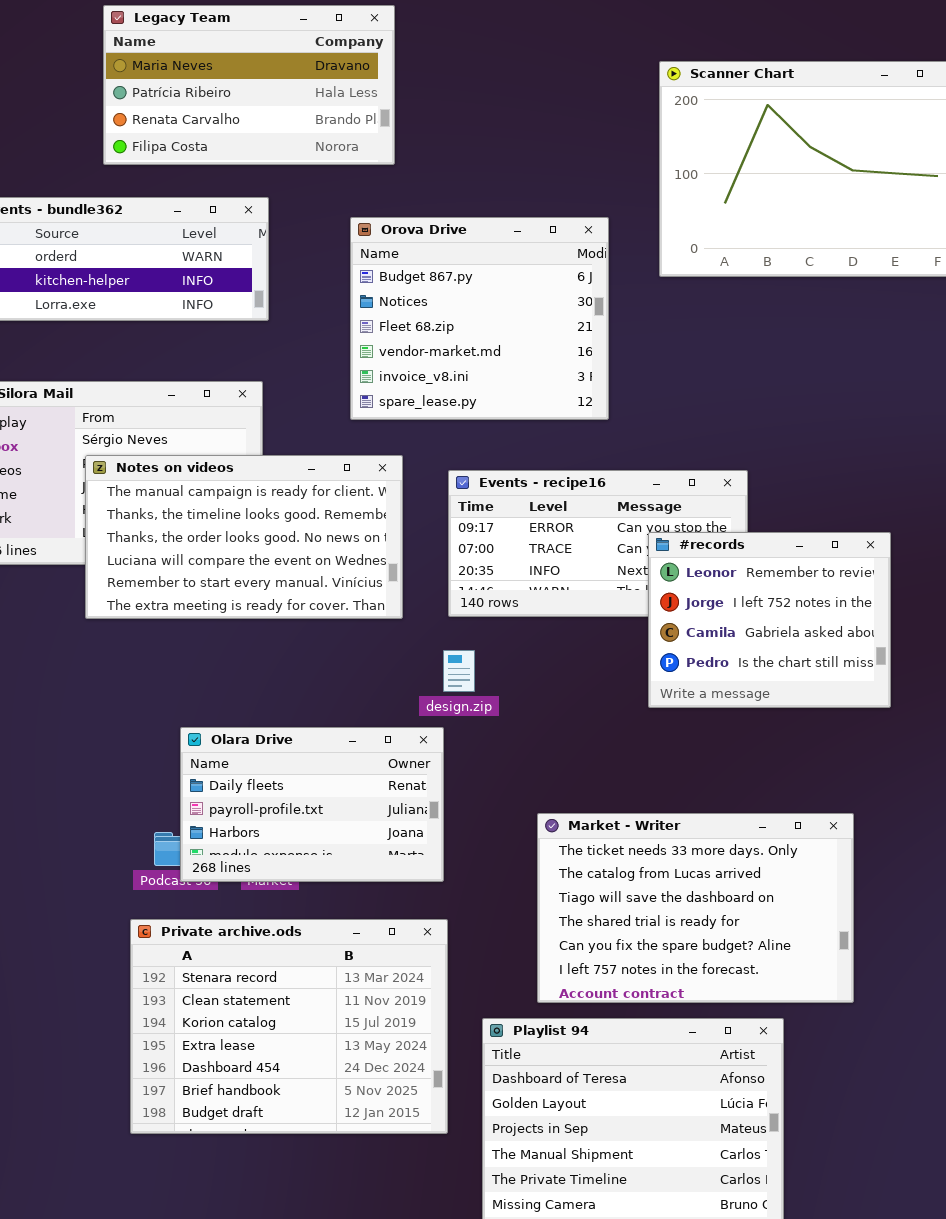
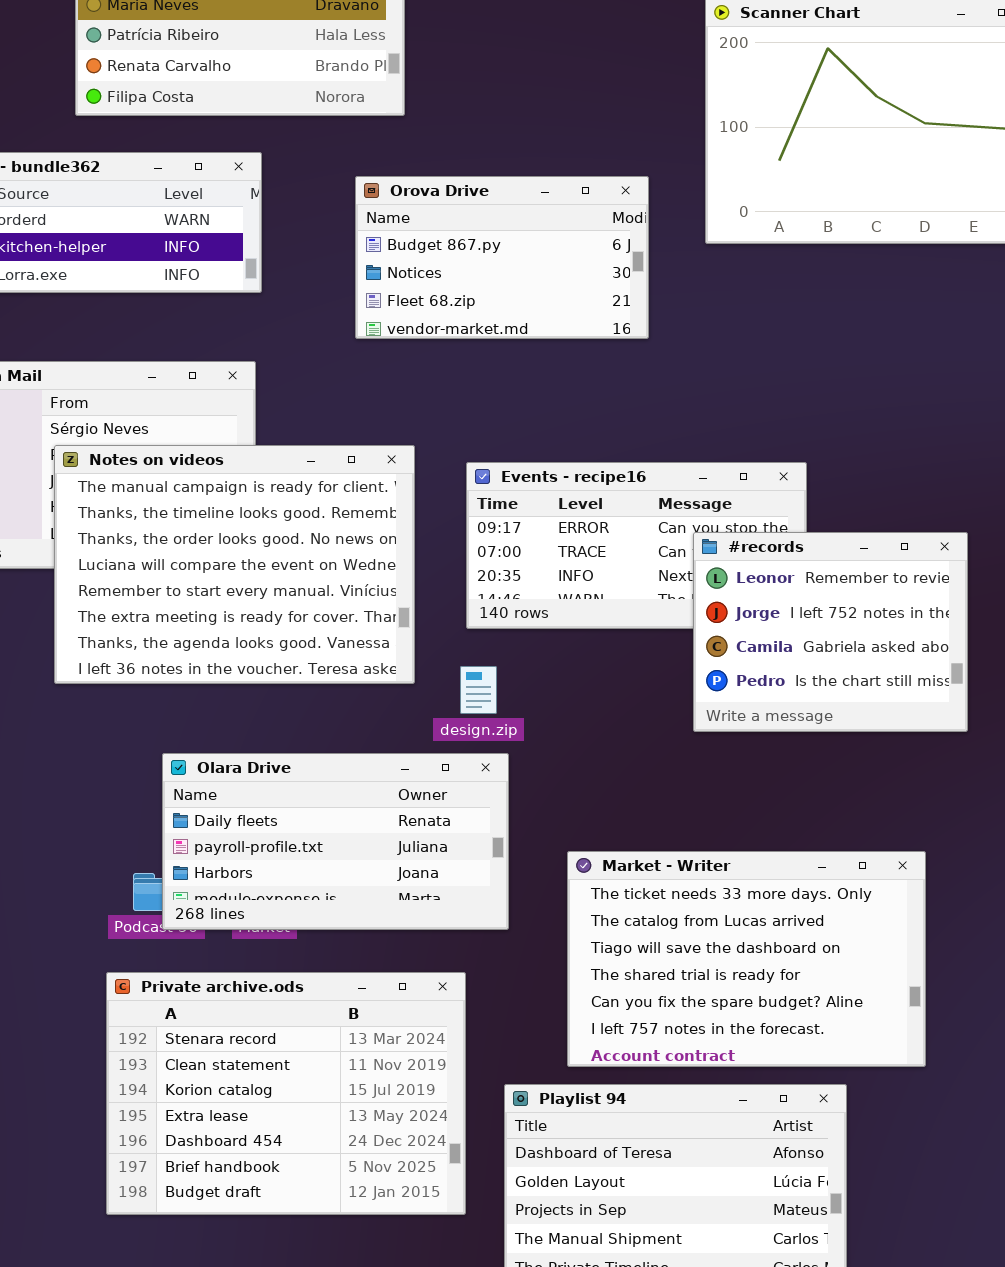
Orova Drive: [350,217,609,420] -> [355,176,649,339], resized
Notes on videos: [85,455,403,619] -> [54,445,415,684], resized
Olara Drive: [180,727,444,882] -> [162,753,509,930], resized

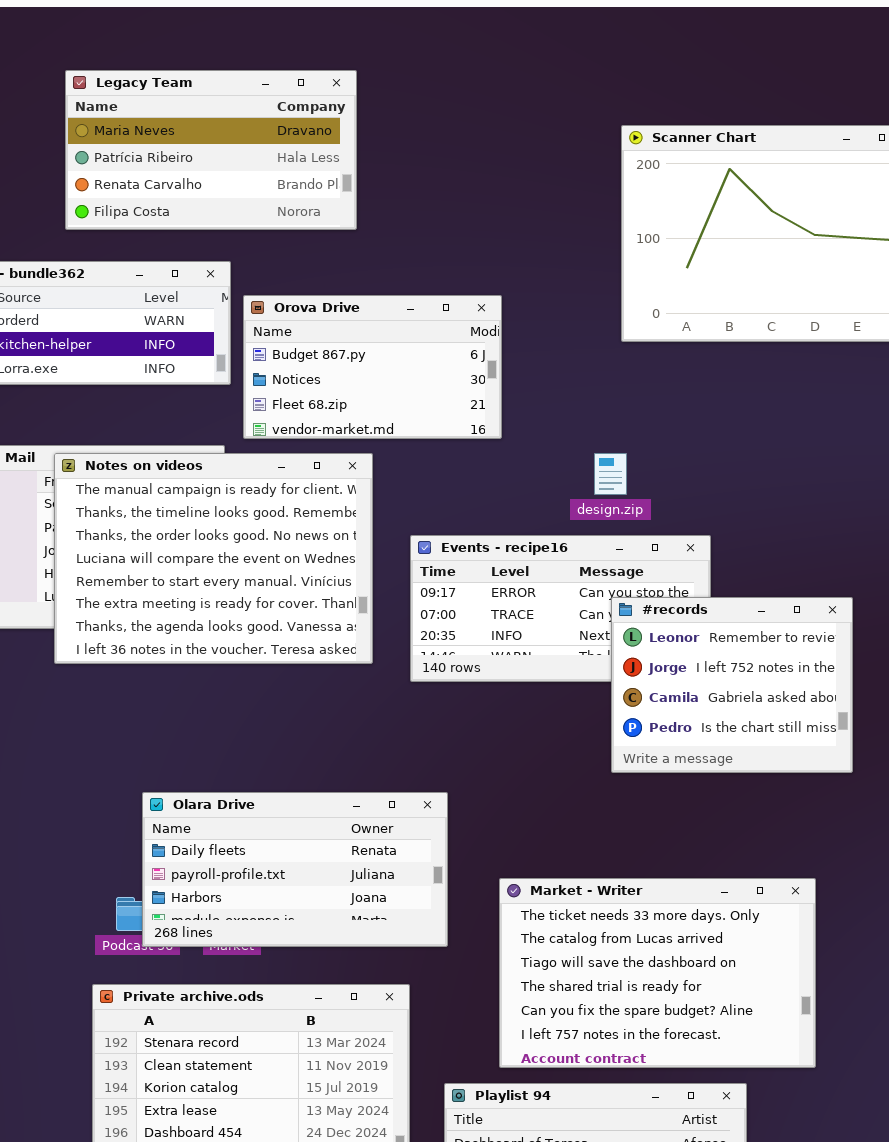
Orova Drive: [355,176,649,339] -> [243,295,502,439], moved
Notes on videos: [54,445,415,684] -> [54,453,373,664], moved
design.zip: [460,666,497,714] -> [594,453,627,495], moved

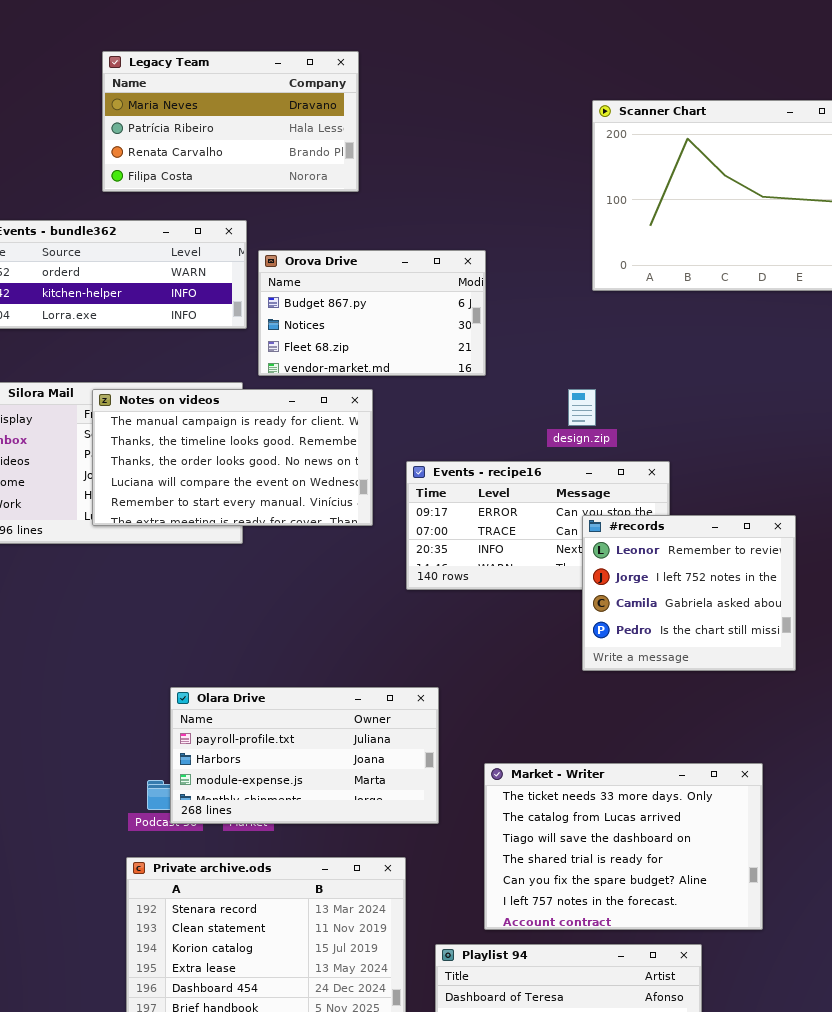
Notes on videos: [54,453,373,664] -> [92,389,373,526], resized
Olara Drive: [142,792,448,947] -> [170,687,439,824], scrolled down 1 row

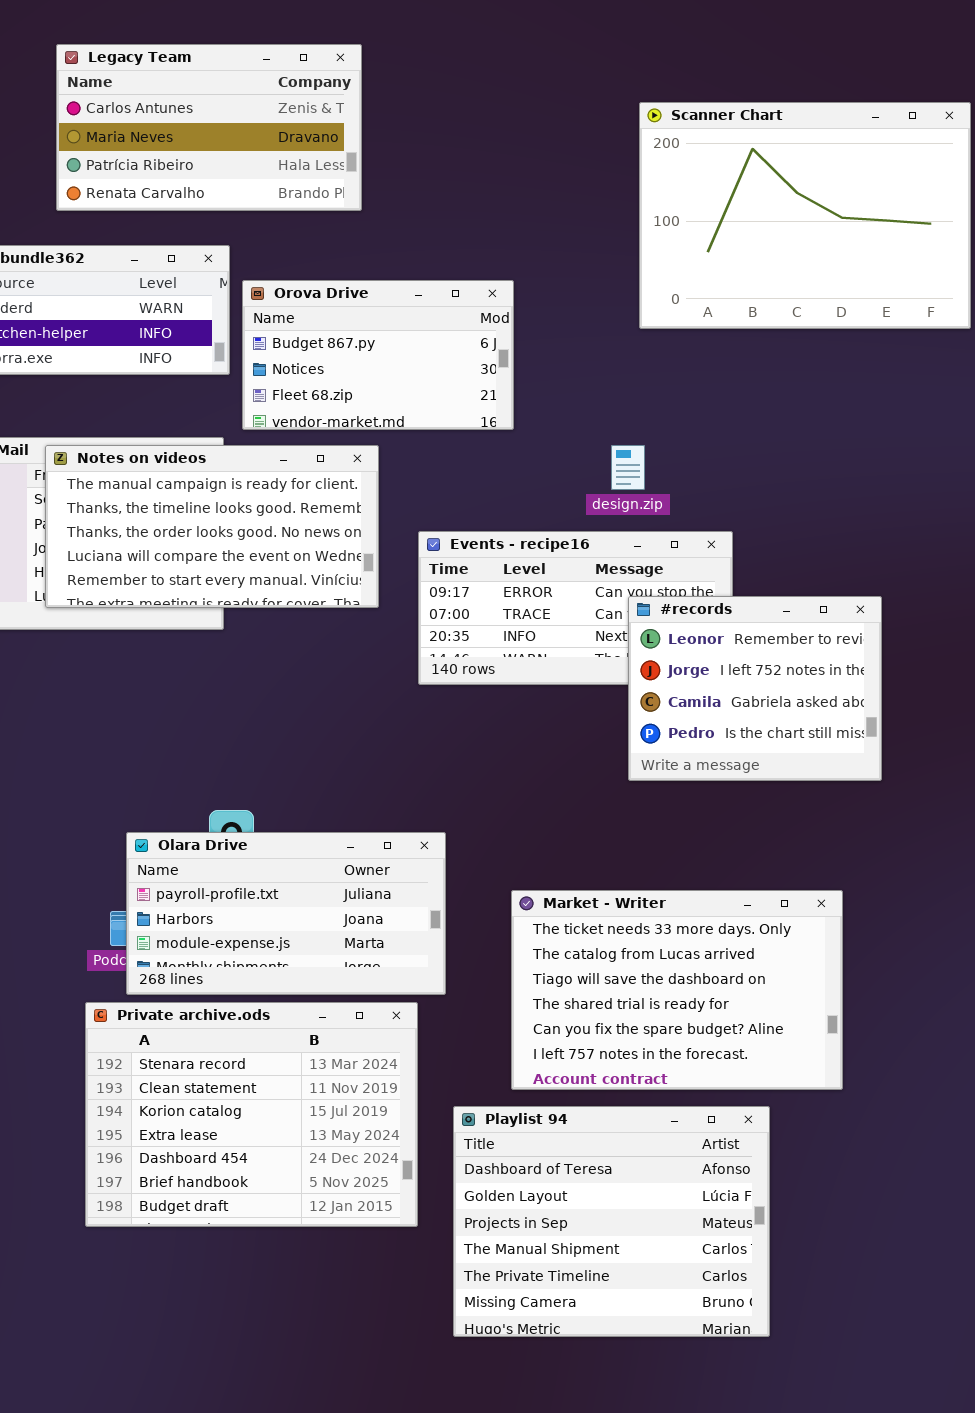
Legacy Team: [102,51,359,192] -> [56,44,362,211], scrolled up 1 row
Olara Drive: [170,687,439,824] -> [126,832,446,995], moved

